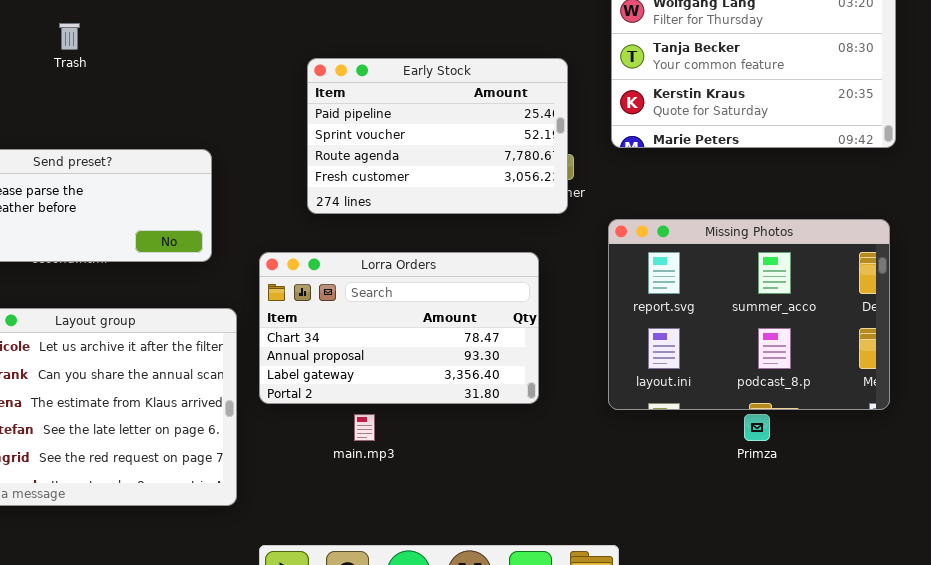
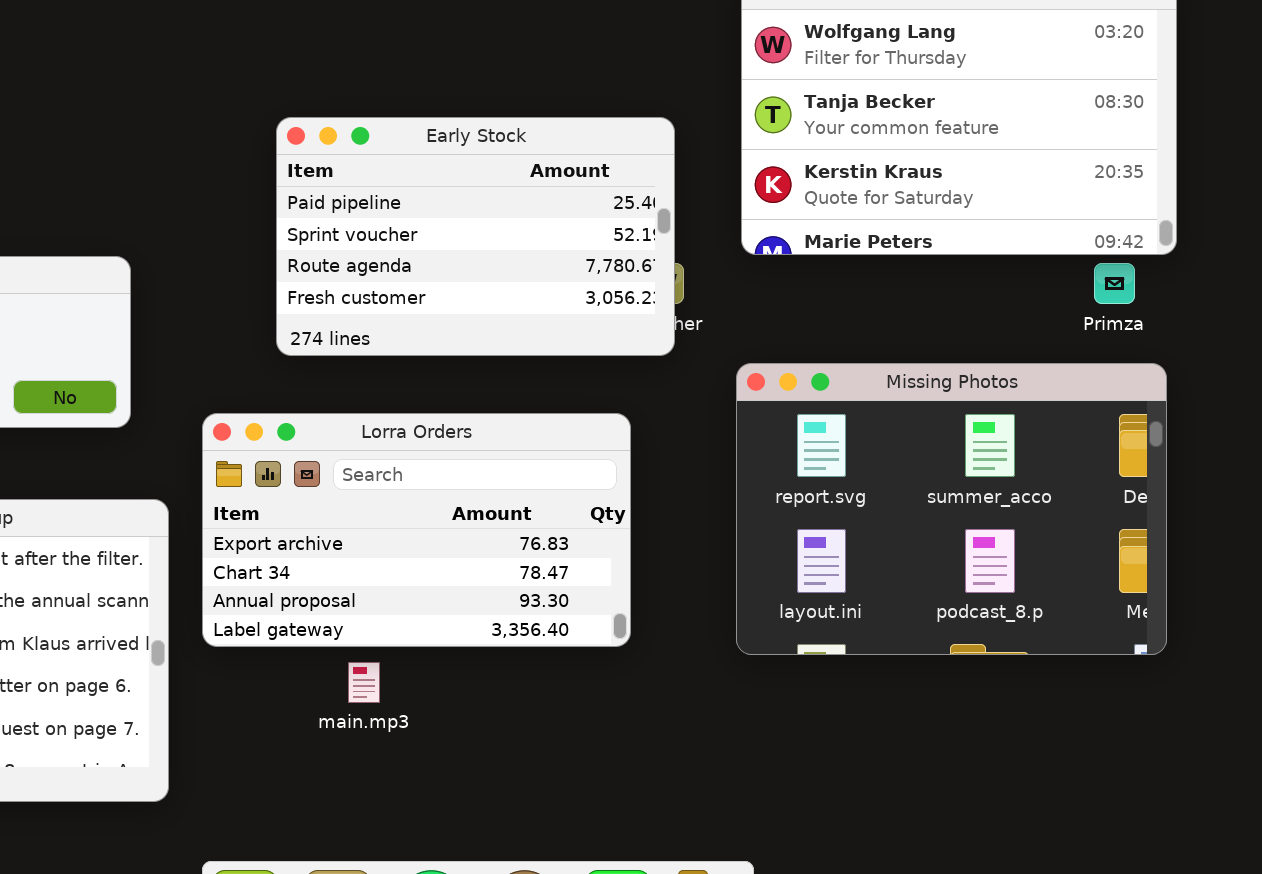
Lorra Orders: [259,252,539,404] -> [202,413,631,647], scrolled up 1 row
Primza: [744,414,770,441] -> [1094,263,1135,304], moved

